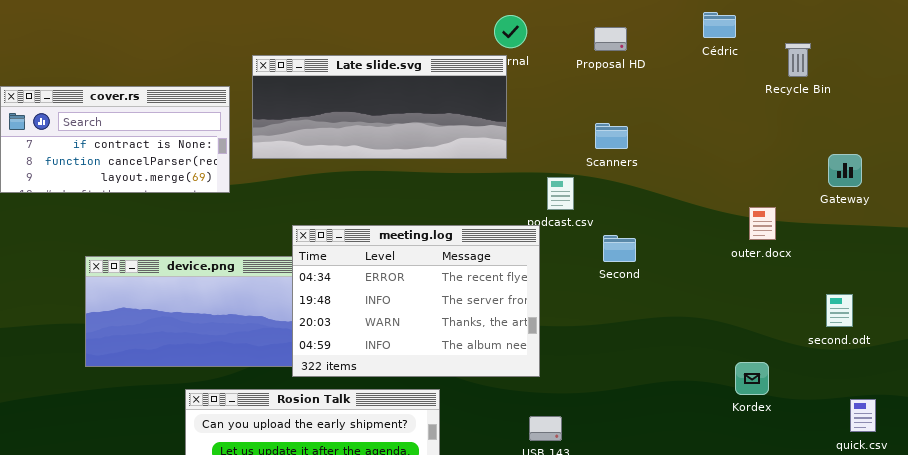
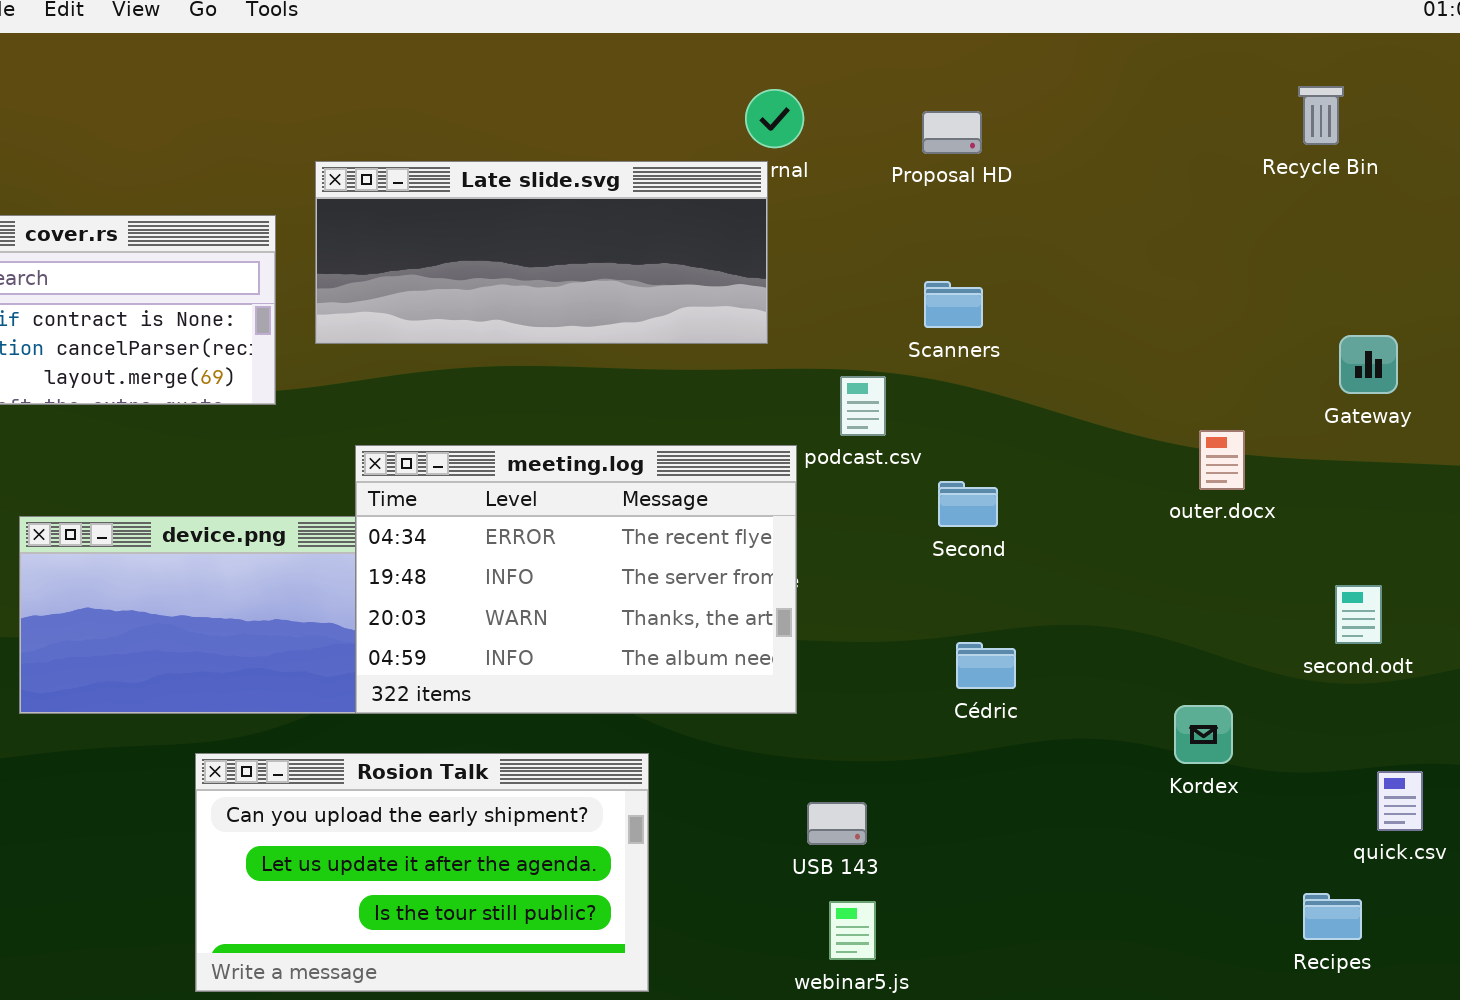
Cédric: [703,12,736,38] -> [956,642,1016,689], moved
Recycle Bin: [785,43,811,77] -> [1298,86,1344,145], moved
meeting.log: [292,225,540,377] -> [355,445,797,714], moved

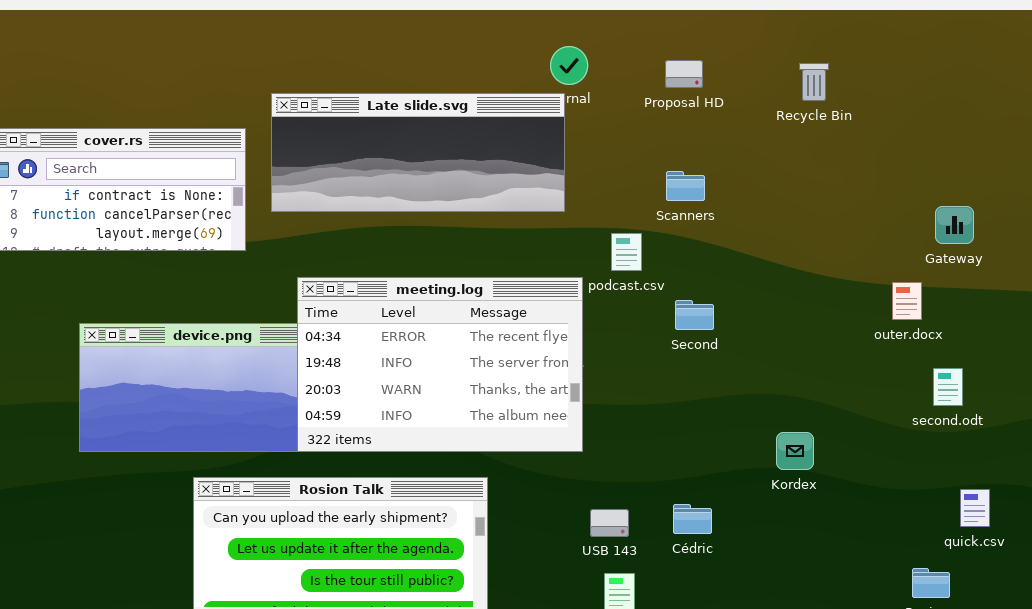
Recycle Bin: [1298,86,1344,145] -> [799,63,829,101], moved
outer.docx: [1199,430,1245,490] -> [892,282,922,320], moved
Cédric: [956,642,1016,689] -> [673,504,712,534], moved
Kordex: [1174,705,1233,764] -> [776,432,814,470], moved

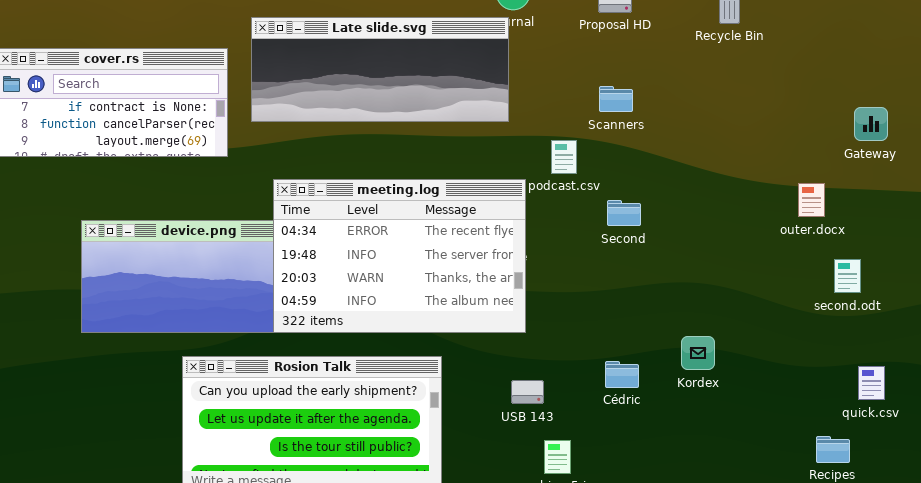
Gateway: [935,206,974,244] -> [854,107,888,141], moved
Kordex: [776,432,814,470] -> [681,336,715,370], moved
Cédric: [673,504,712,534] -> [605,361,639,388], moved
USB 143: [590,509,629,537] -> [511,380,544,404], moved

